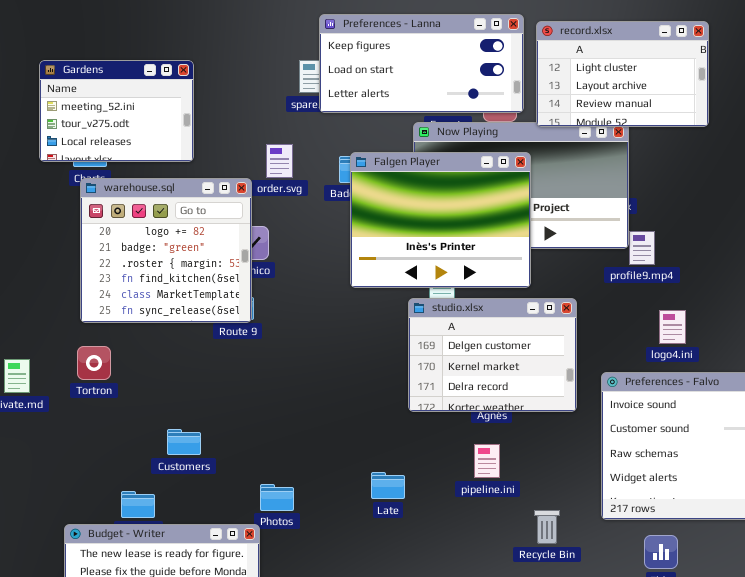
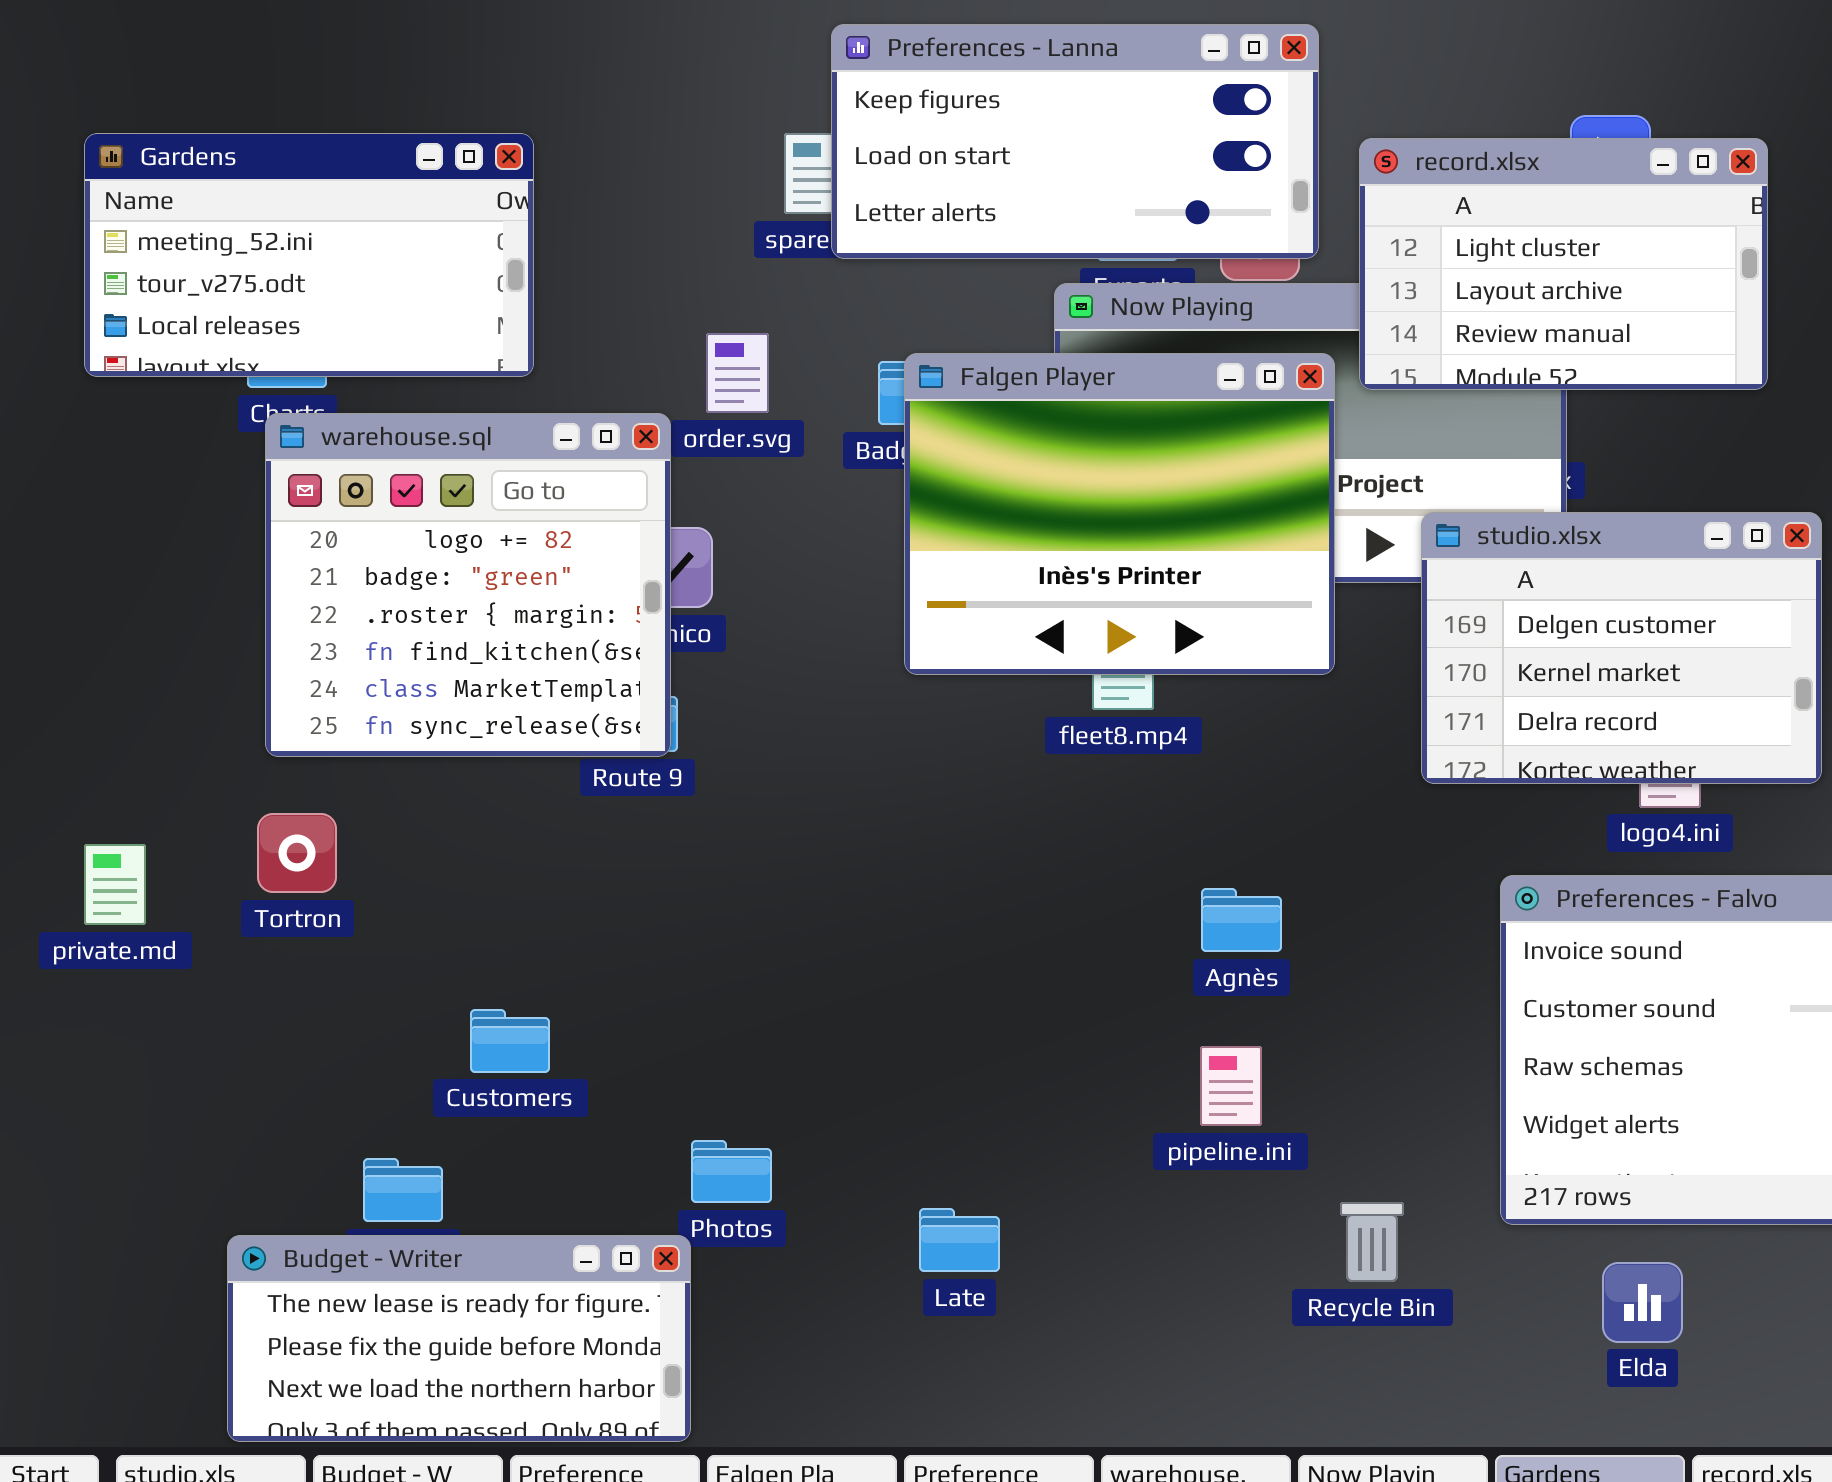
record.xlsx: [536,21,709,127] -> [1359,138,1768,390], moved
Gardens: [39,60,194,162] -> [84,133,534,377], resized
studio.xlsx: [408,298,577,412] -> [1421,512,1822,784], moved
Late: [371,472,405,499] -> [919,1208,1000,1272], moved

